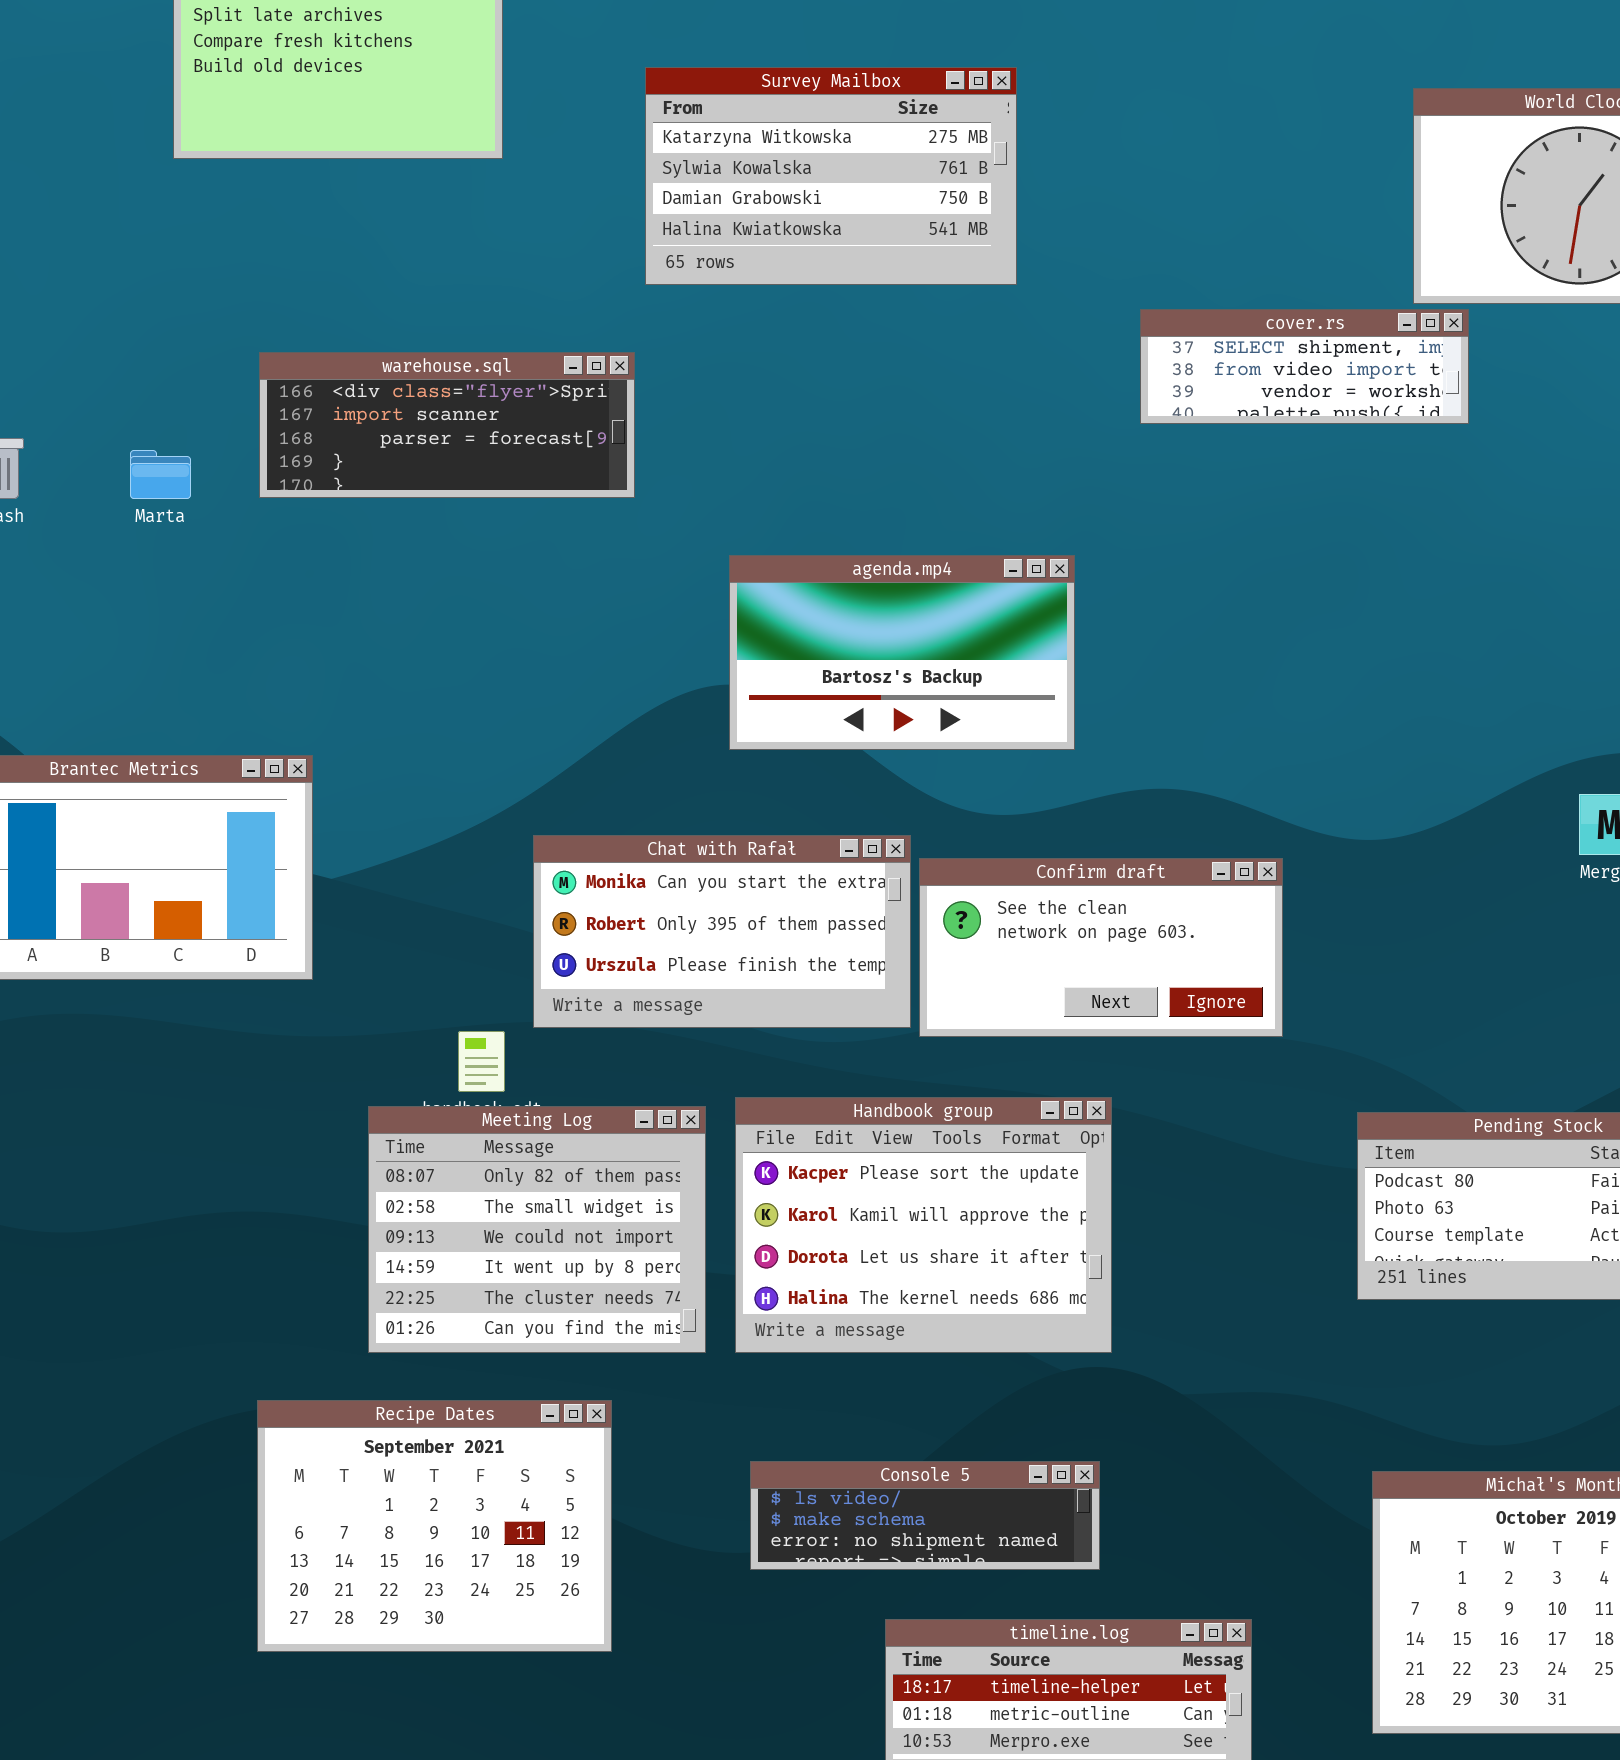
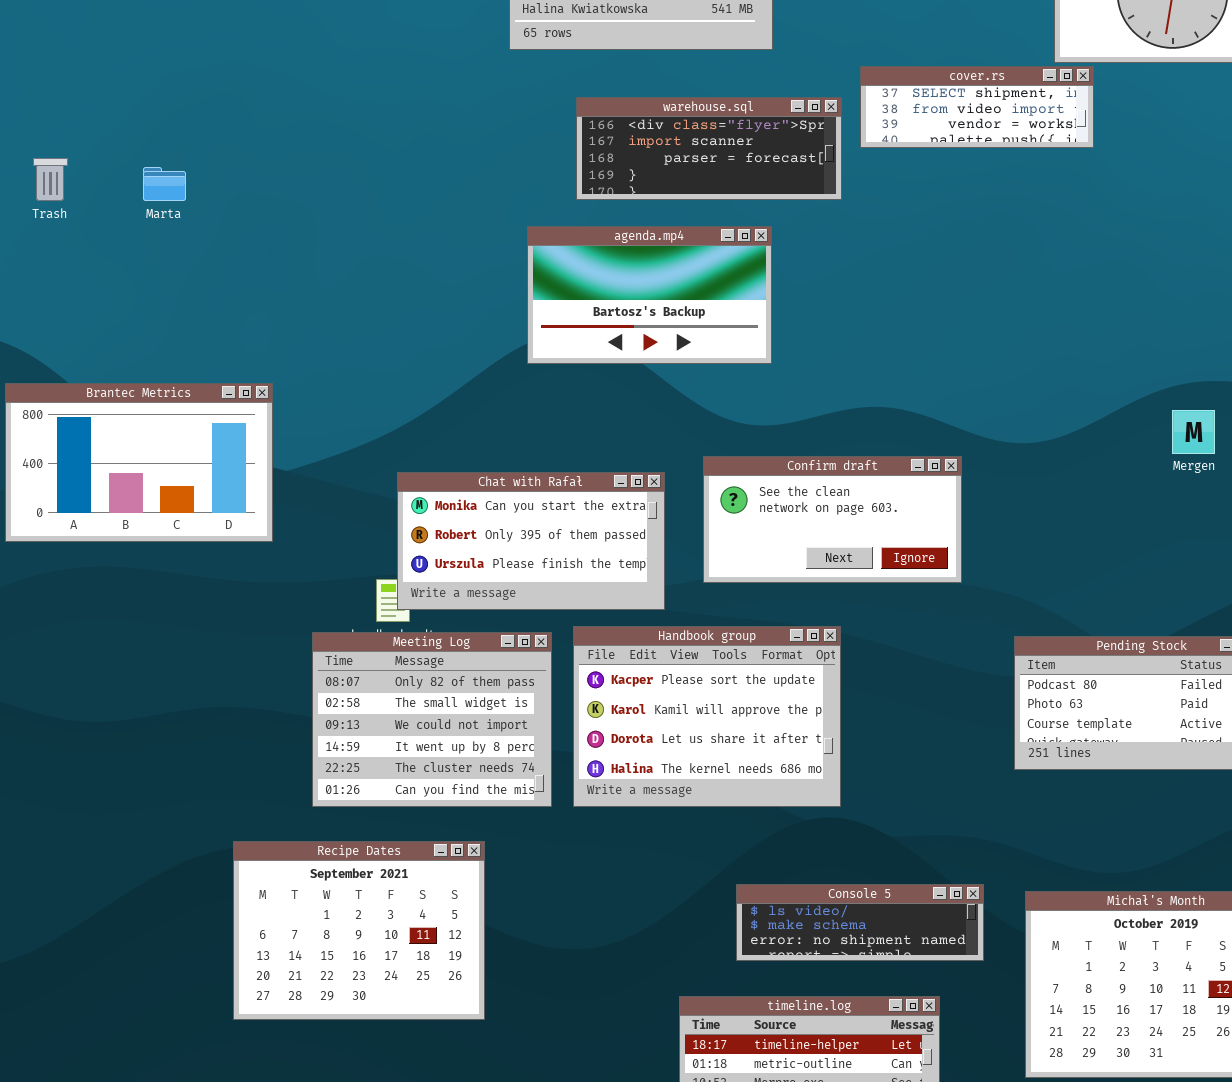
warehouse.sql: [259,352,635,498] -> [576,97,842,200], moved
agenda.mp4: [729,555,1075,750] -> [527,226,772,364], moved
Chat with Rafał: [533,835,911,1028] -> [397,472,665,610], moved
Console 5: [750,1461,1100,1570] -> [736,884,984,961], moved

